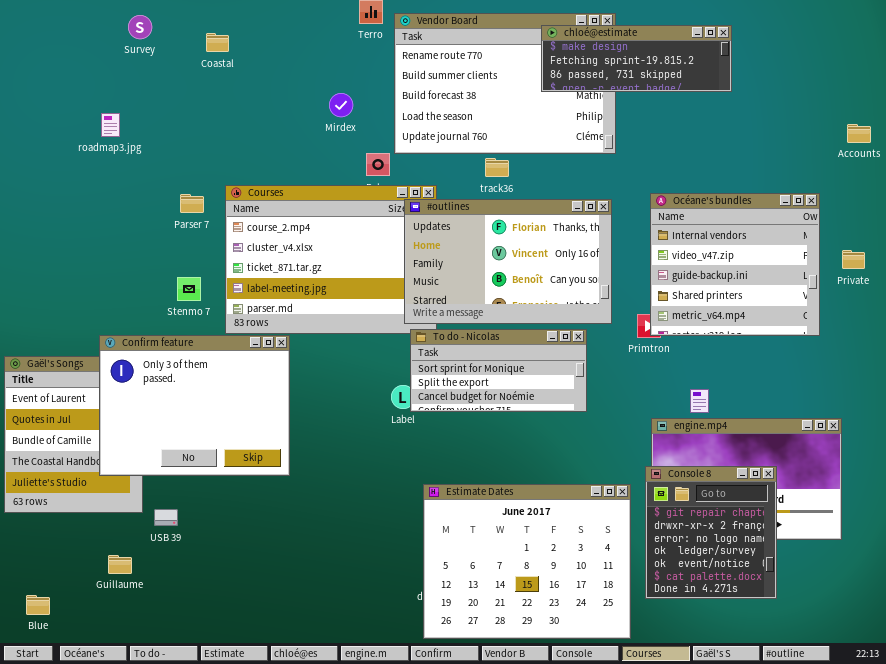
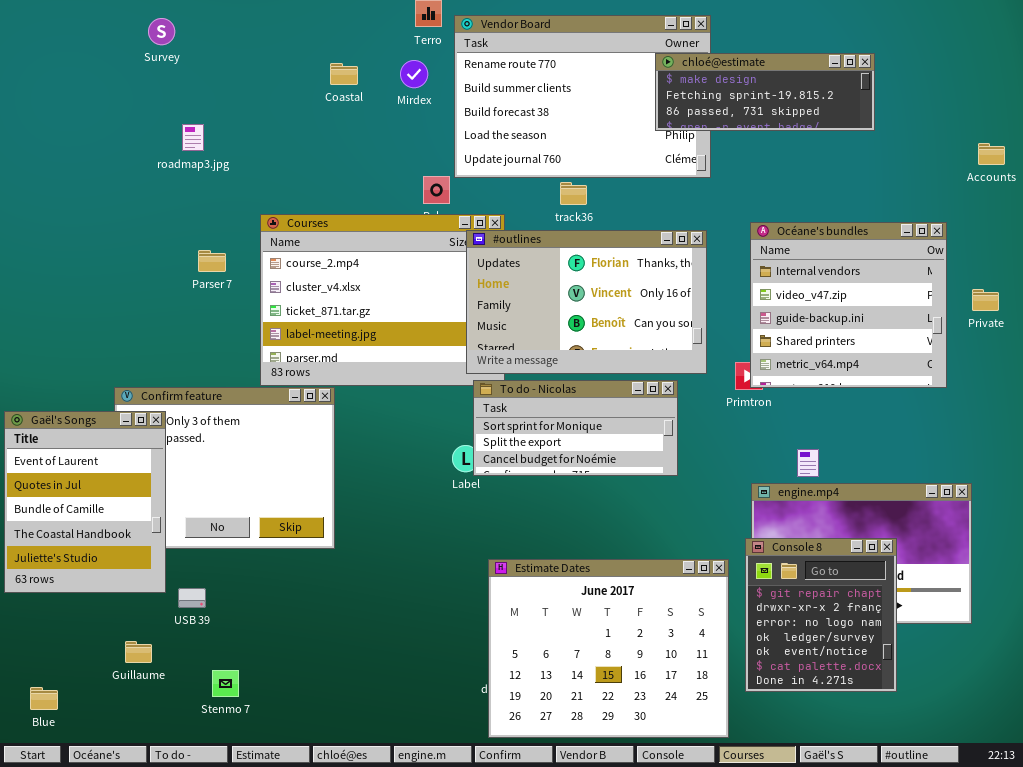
chloé@estimate: [541,25,732,92] -> [655,53,875,131], moved
Coastal: [206,33,229,52] -> [330,63,358,85], moved
Mirdex: [329,93,353,117] -> [400,60,428,88], moved
roadmap3.jpg: [101,113,120,137] -> [182,124,204,151], moved
Parser 7: [180,194,204,213] -> [198,250,226,272], moved
Stenmo 7: [177,277,201,301] -> [212,670,239,697], moved
Gaël's Songs: [4,356,143,513] -> [4,411,166,593], raised

